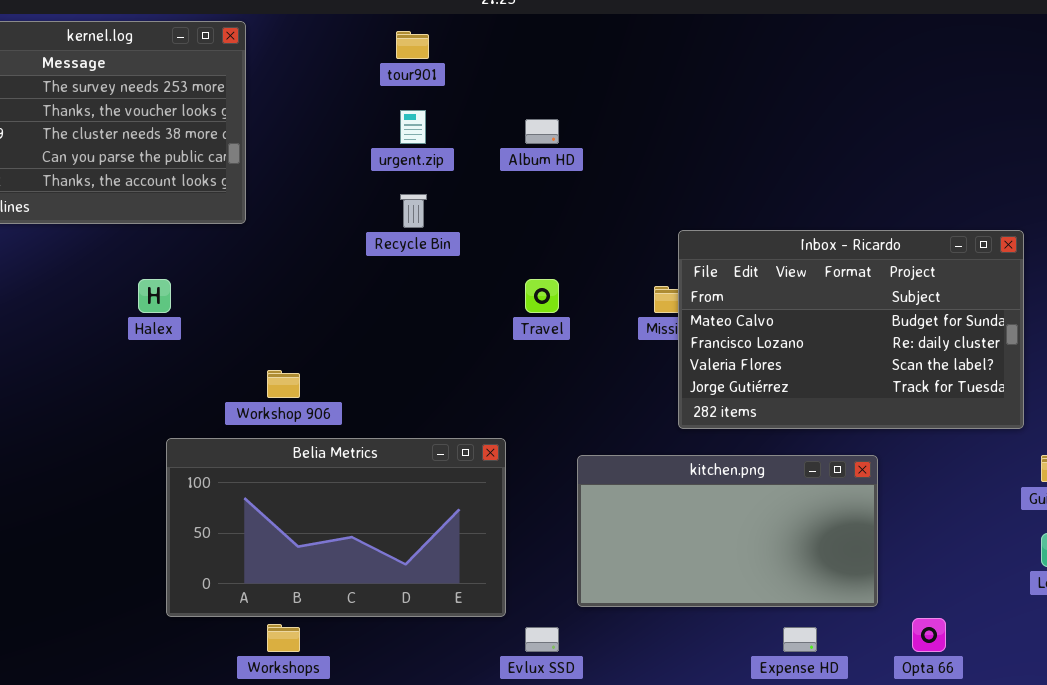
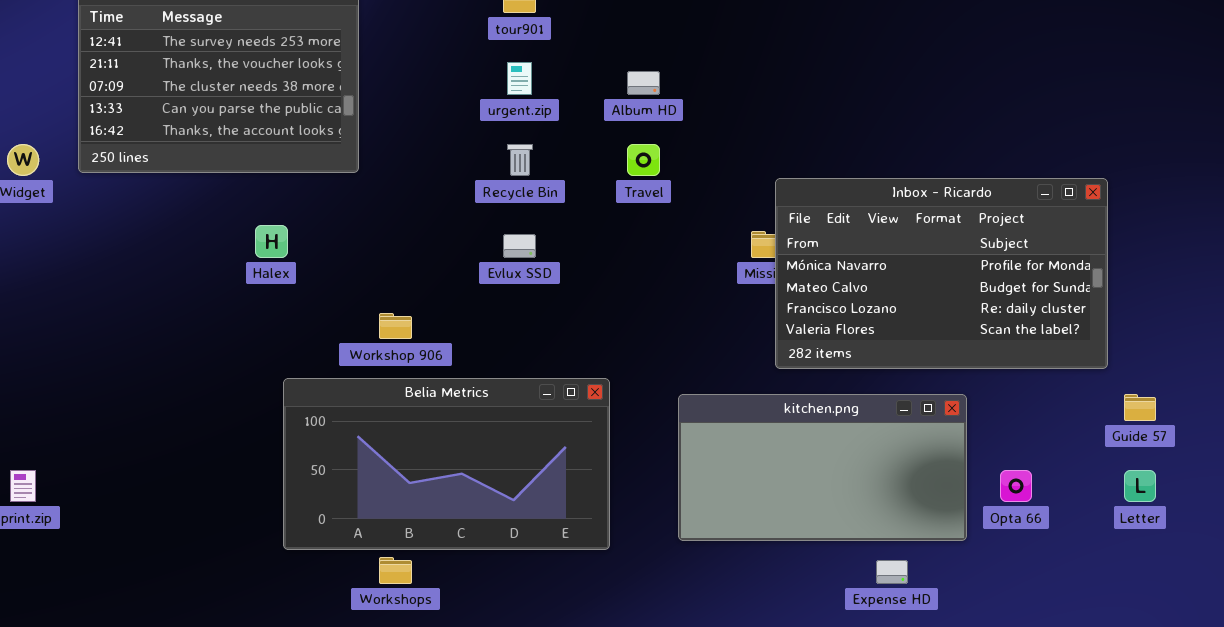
Inbox - Ricardo: [678,230,1024,429] -> [775,178,1108,369], scrolled up 1 row
Travel: [525,279,559,313] -> [627,144,660,176], moved
Opta 66: [912,618,946,652] -> [1000,470,1032,502], moved
Evlux SSD: [525,627,559,652] -> [503,234,536,258], moved

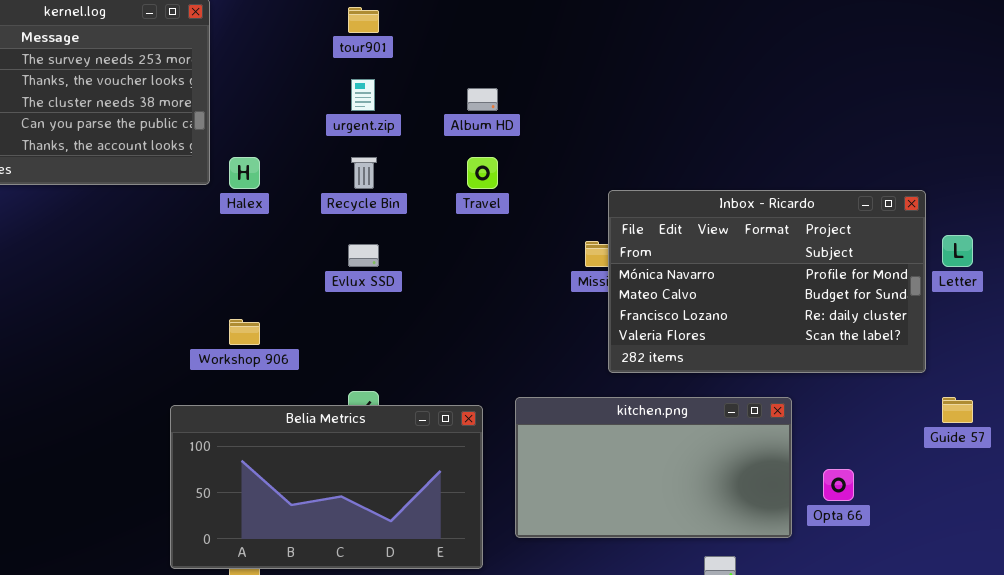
Halex: [255,225,288,258] -> [229,157,260,189], moved
Belia Metrics: [283,378,610,550] -> [170,405,483,569], moved
Letter: [1124,470,1156,502] -> [942,235,973,267], moved

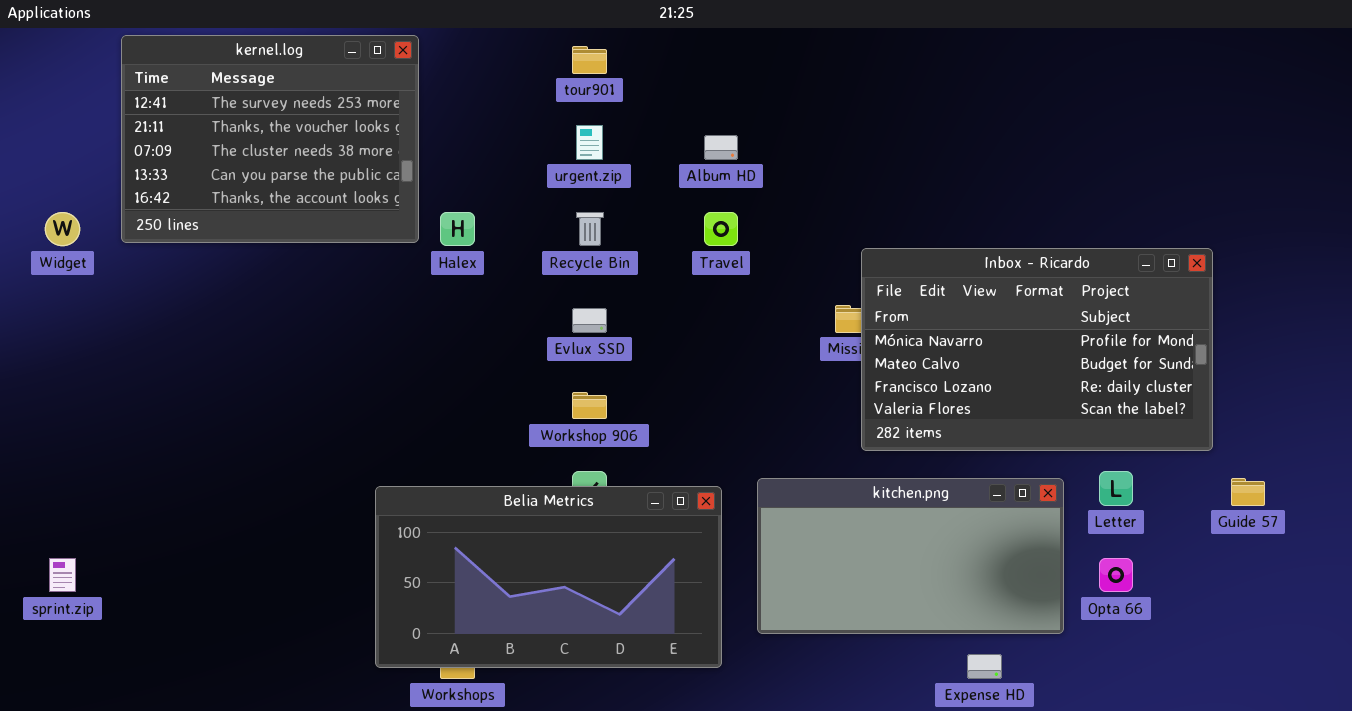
Letter: [942,235,973,267] -> [1099,471,1133,506], moved
Workshop 906: [229,319,260,345] -> [572,392,607,419], moved

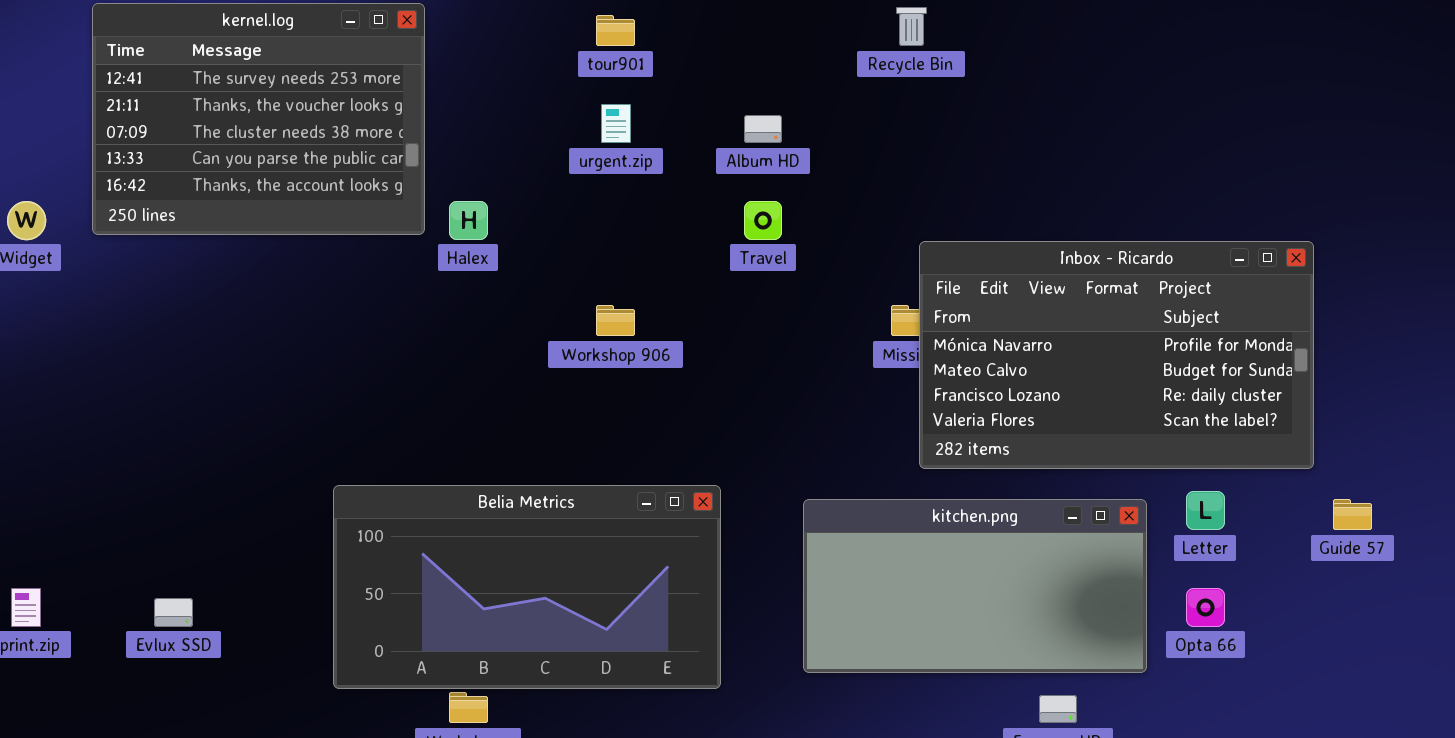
Recycle Bin: [576,212,604,246] -> [896,7,927,46], moved
Evlux SSD: [572,308,607,333] -> [154,598,193,627], moved
Workshop 906: [572,392,607,419] -> [596,305,635,336], moved
Belia Metrics: [375,486,722,668] -> [333,485,721,689], moved

